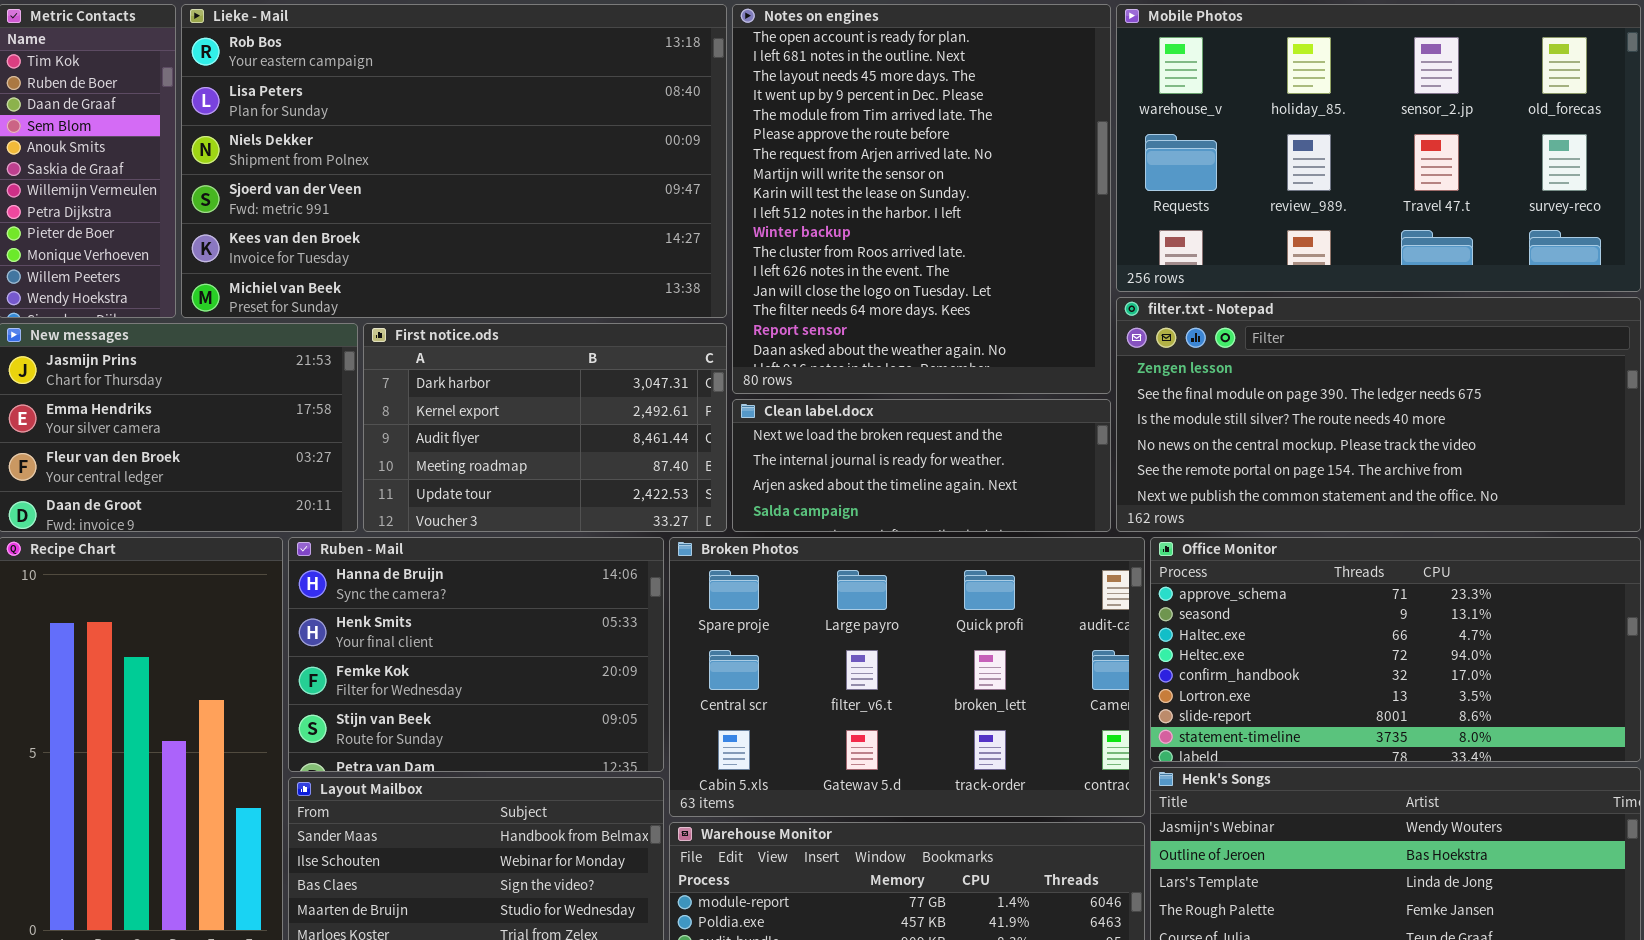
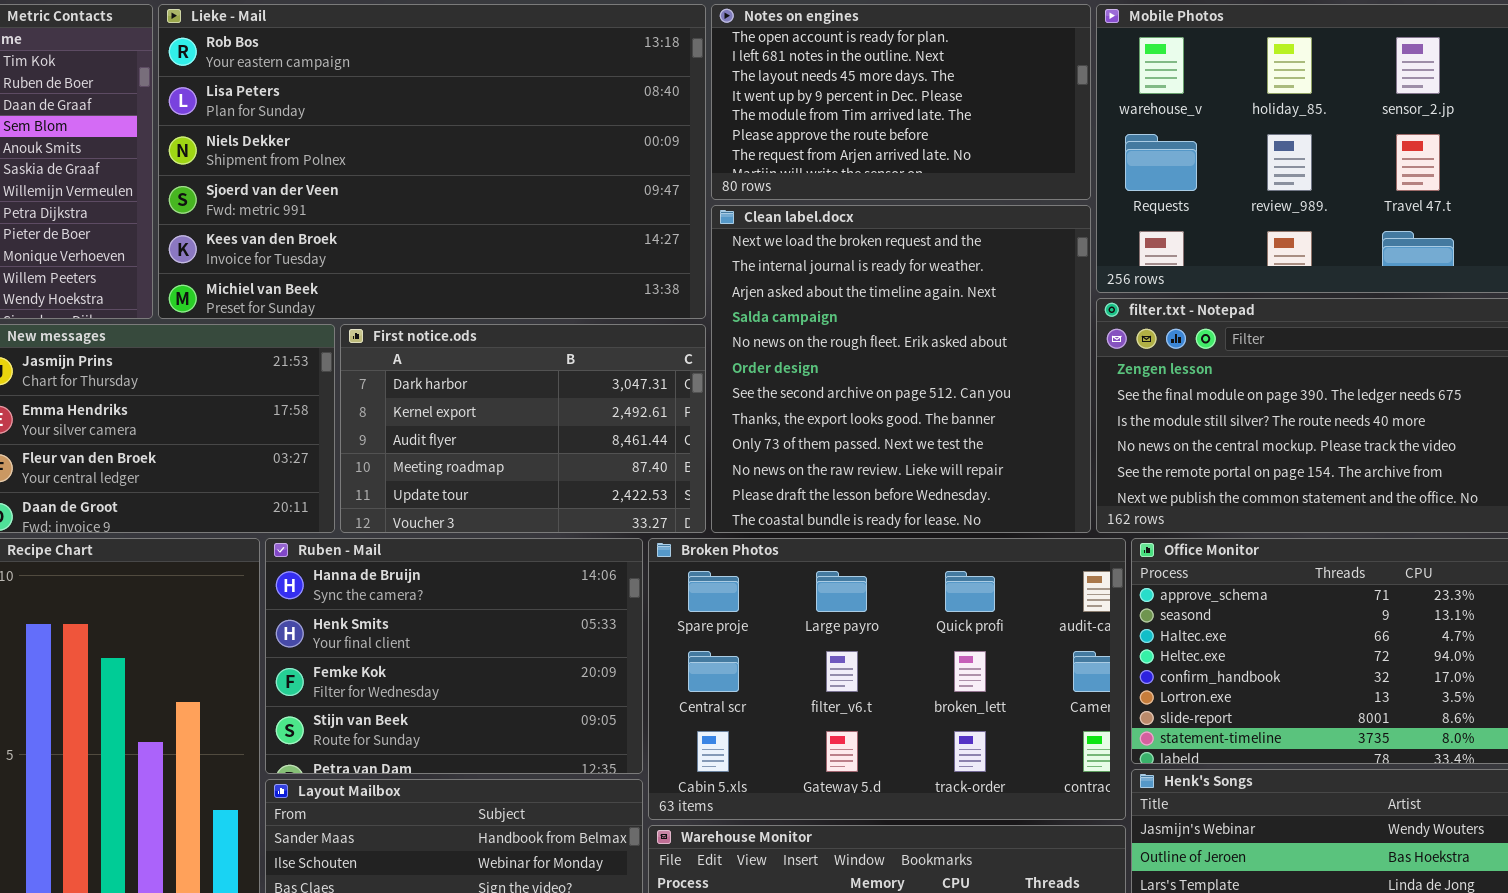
Notes on engines: [732,4,1111,394] -> [711,4,1091,200], resized
Clean label.docx: [732,399,1111,532] -> [711,205,1091,533], resized

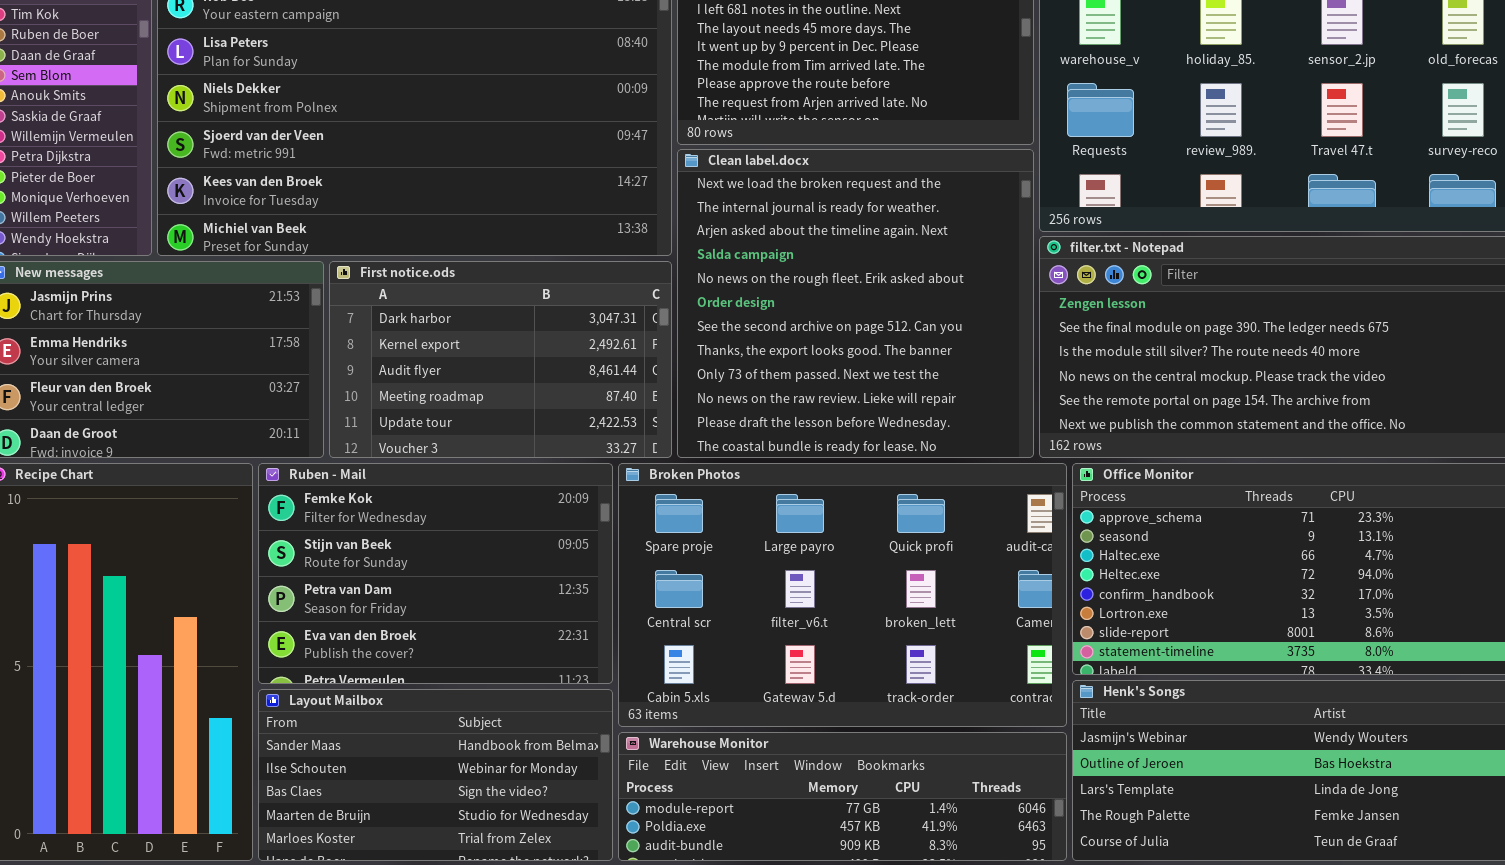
Ruben - Mail: [265,538,643,774] -> [258,463,613,684], scrolled down 2 rows

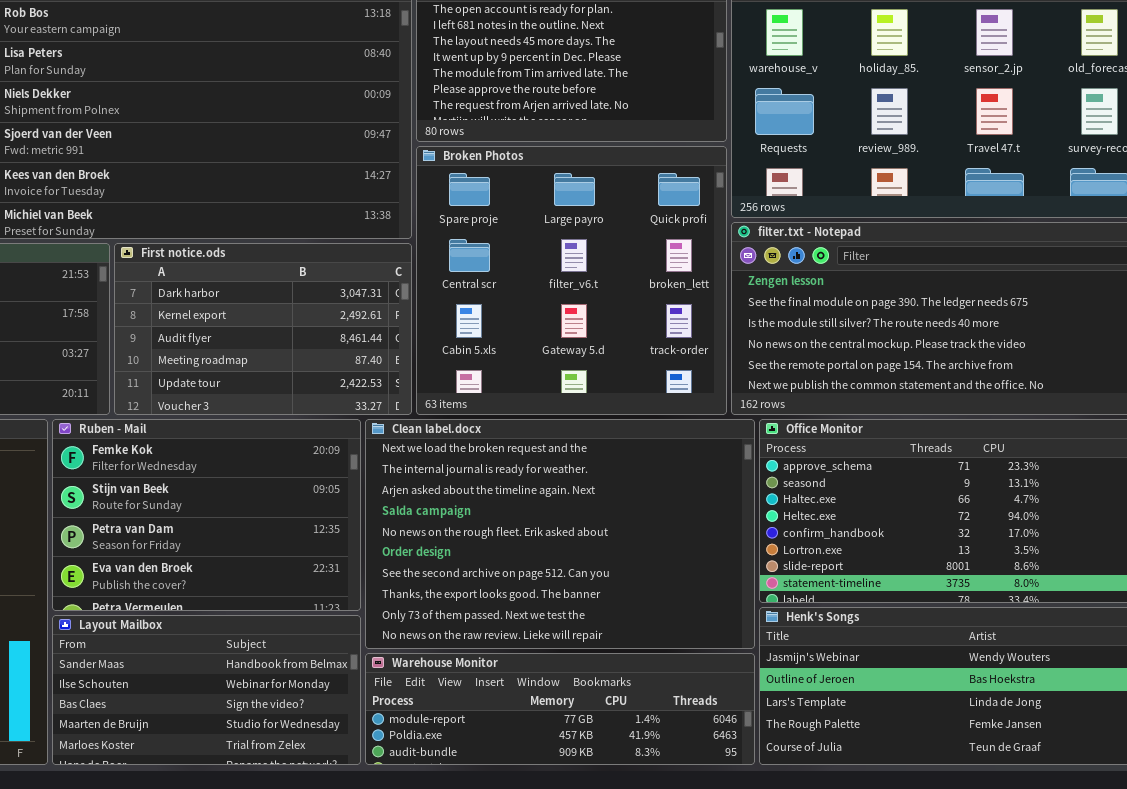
Clean label.docx: [677,149,1034,458] -> [365,419,755,649], moved, resized
Broken Photos: [618,463,1067,727] -> [416,146,727,415], moved, resized

